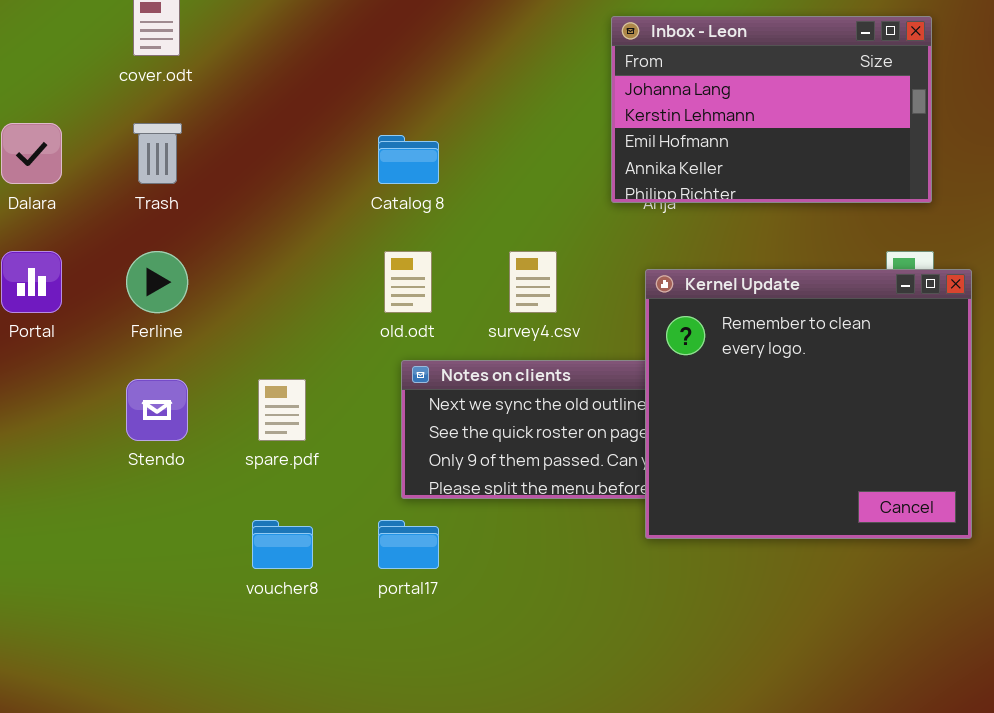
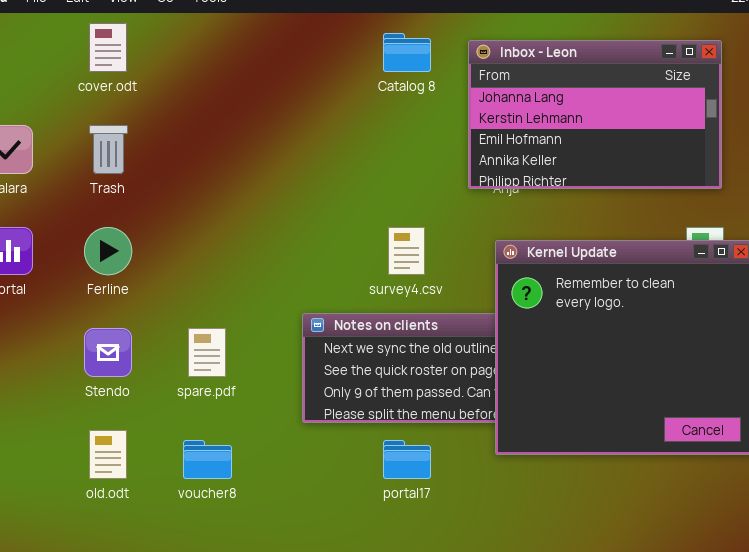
Catalog 8: [378,135,439,184] -> [383,33,431,72], moved
old.odt: [384,251,432,313] -> [89,430,127,479], moved
portal17: [378,520,439,569] -> [383,440,431,479], moved

